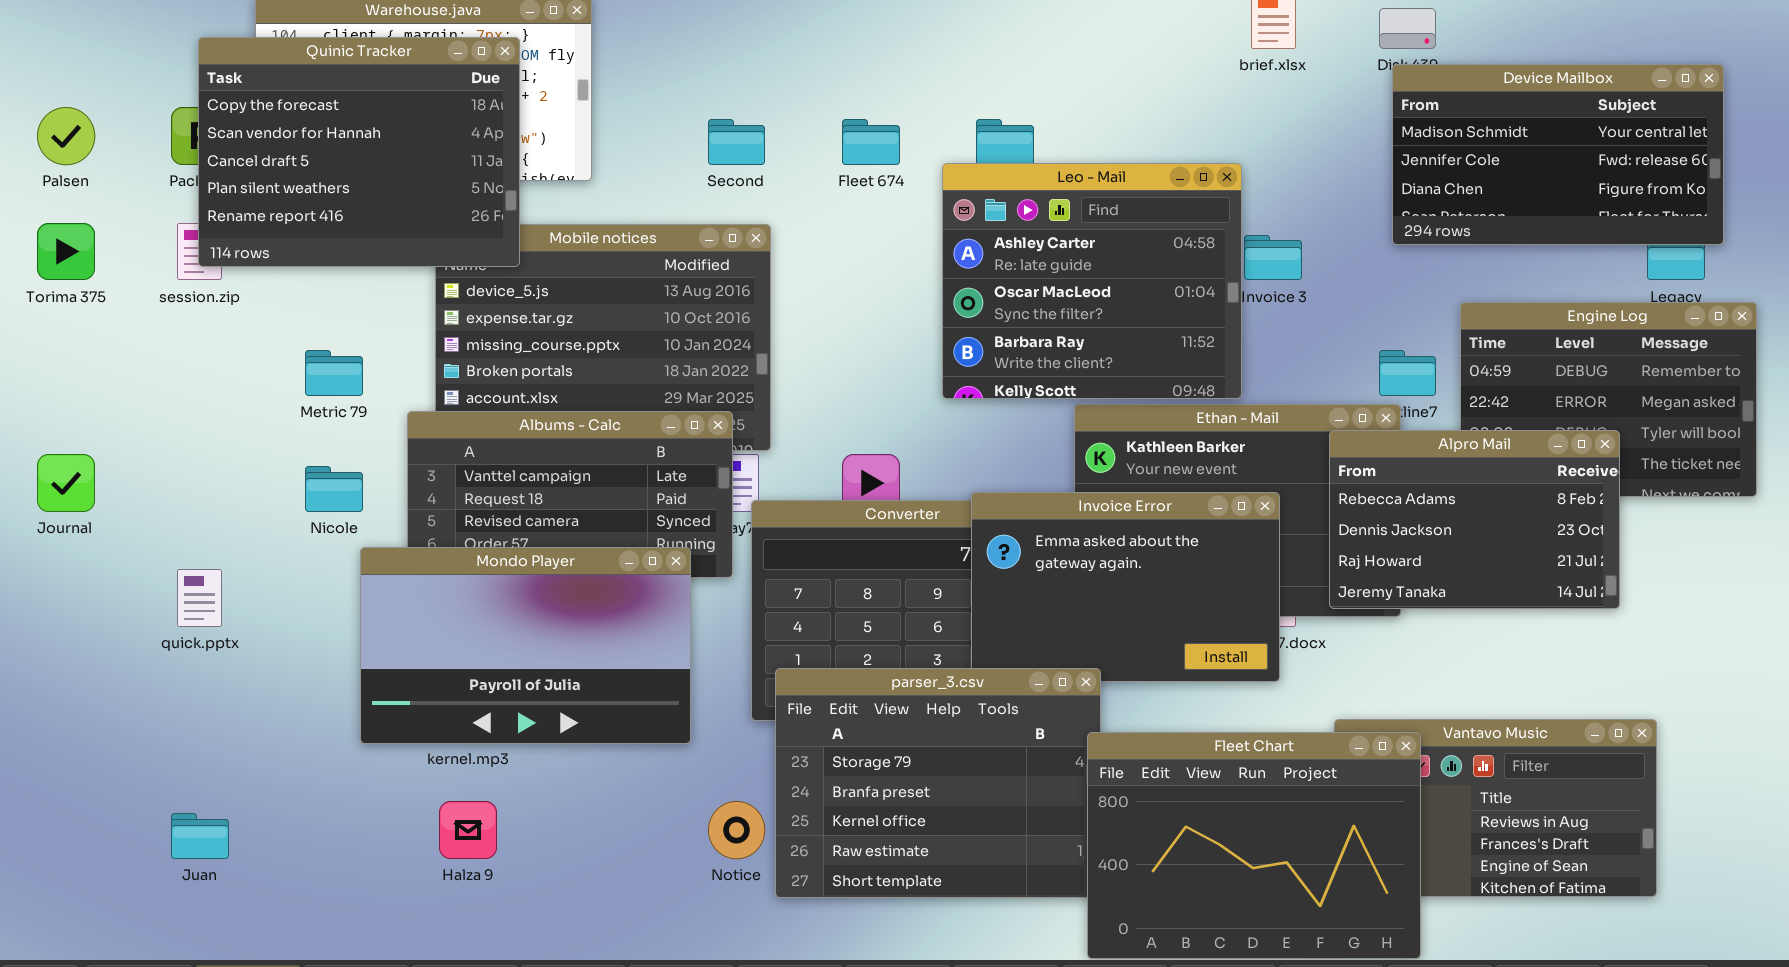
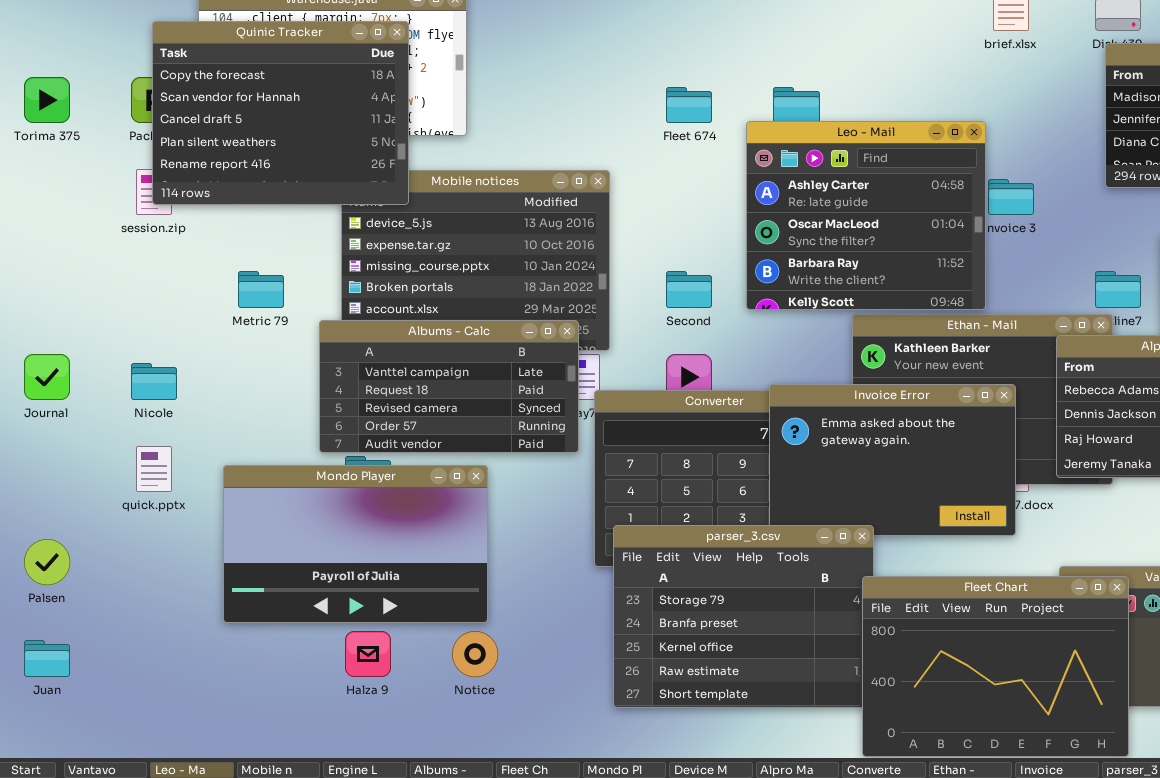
Palsen: [37,107,95,165] -> [24,539,70,585], moved
Second: [708,119,765,165] -> [666,271,712,308], moved
Torima 375: [37,223,95,280] -> [24,77,70,123], moved
Nicole: [305,466,363,512] -> [131,363,177,400], moved
Mondo Player: [360,547,691,744] -> [223,465,488,623], moved
Notice: [708,801,765,859] -> [452,631,498,677], moved
Juan: [171,813,229,859] -> [24,640,70,677], moved

